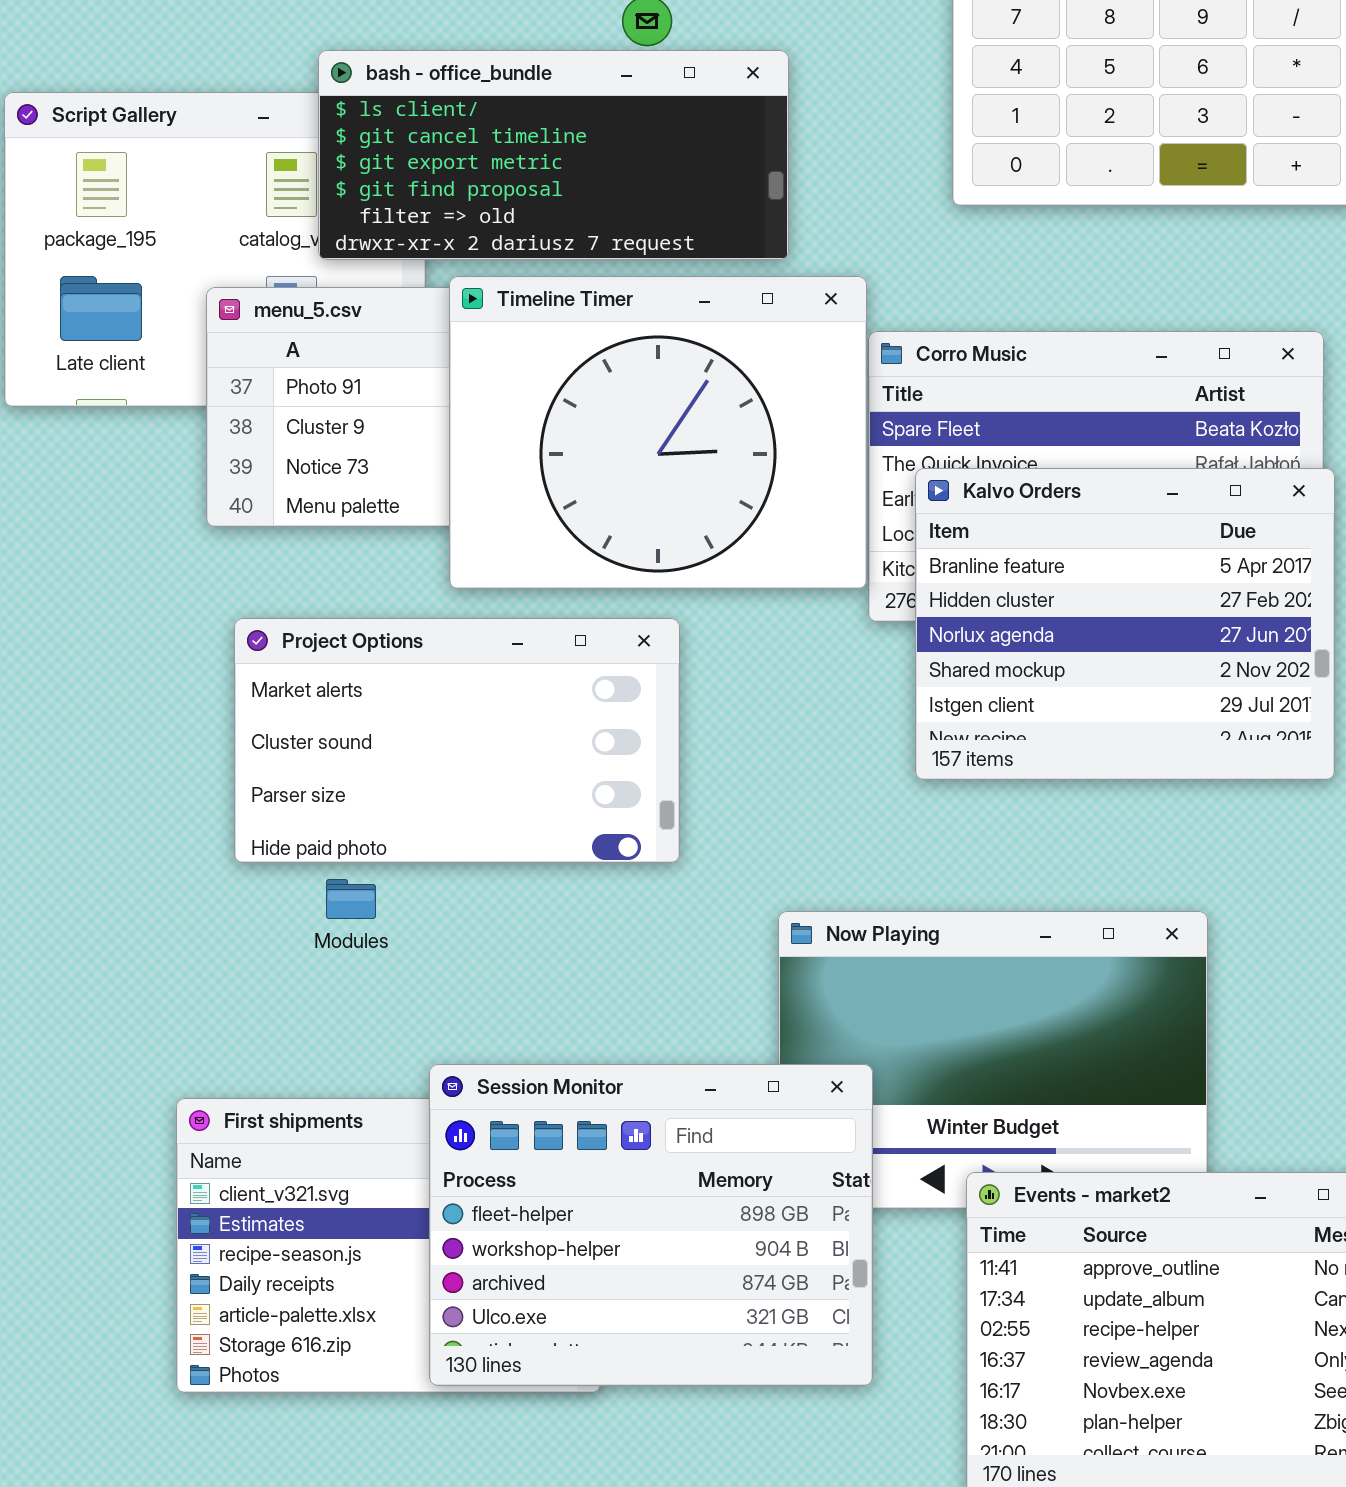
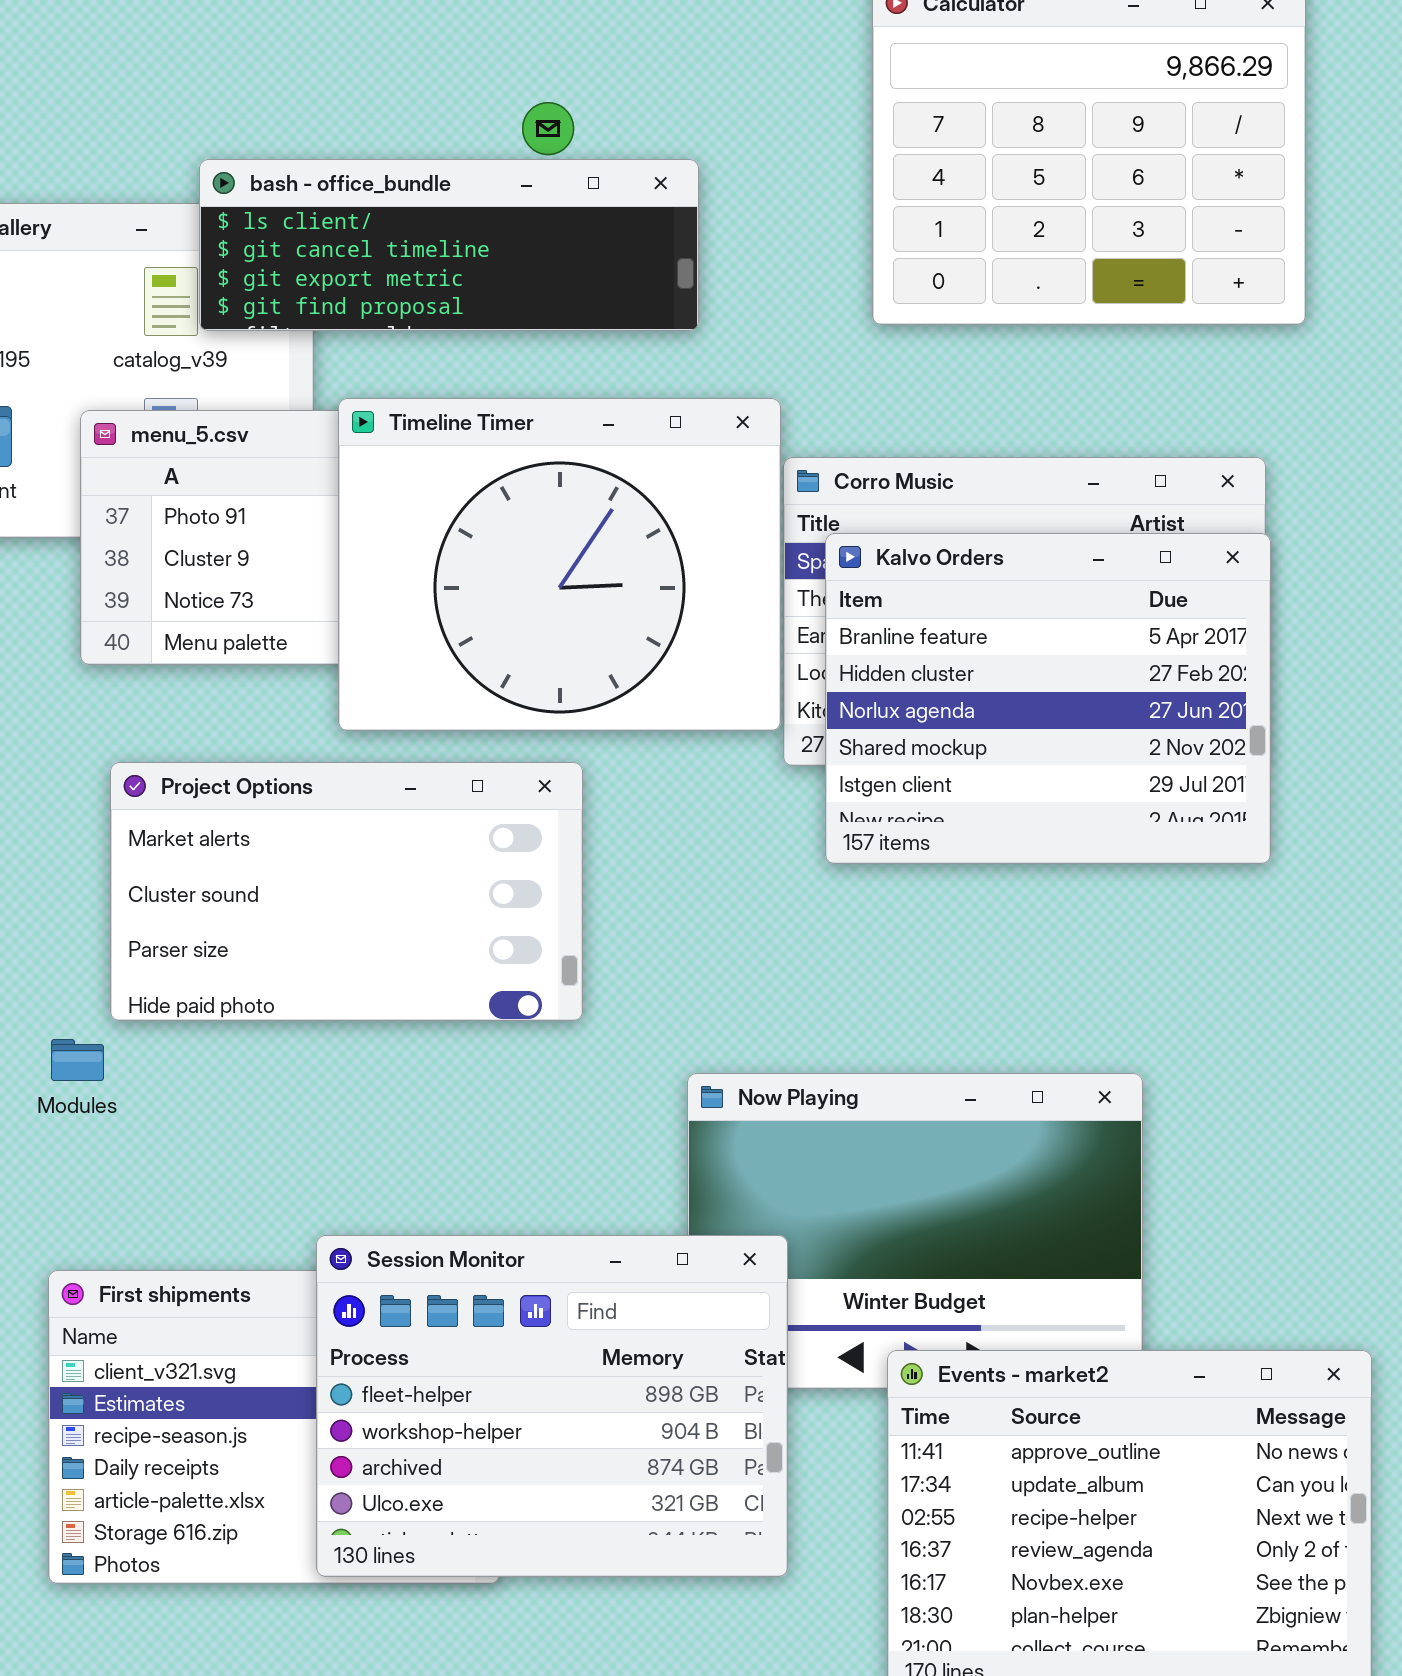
bash - office_bundle: [318,50,789,260] -> [199,159,699,331], resized
Kalvo Orders: [915,468,1335,780] -> [825,533,1271,864], moved
Modules: [326,879,376,919] -> [51,1039,104,1081], moved

